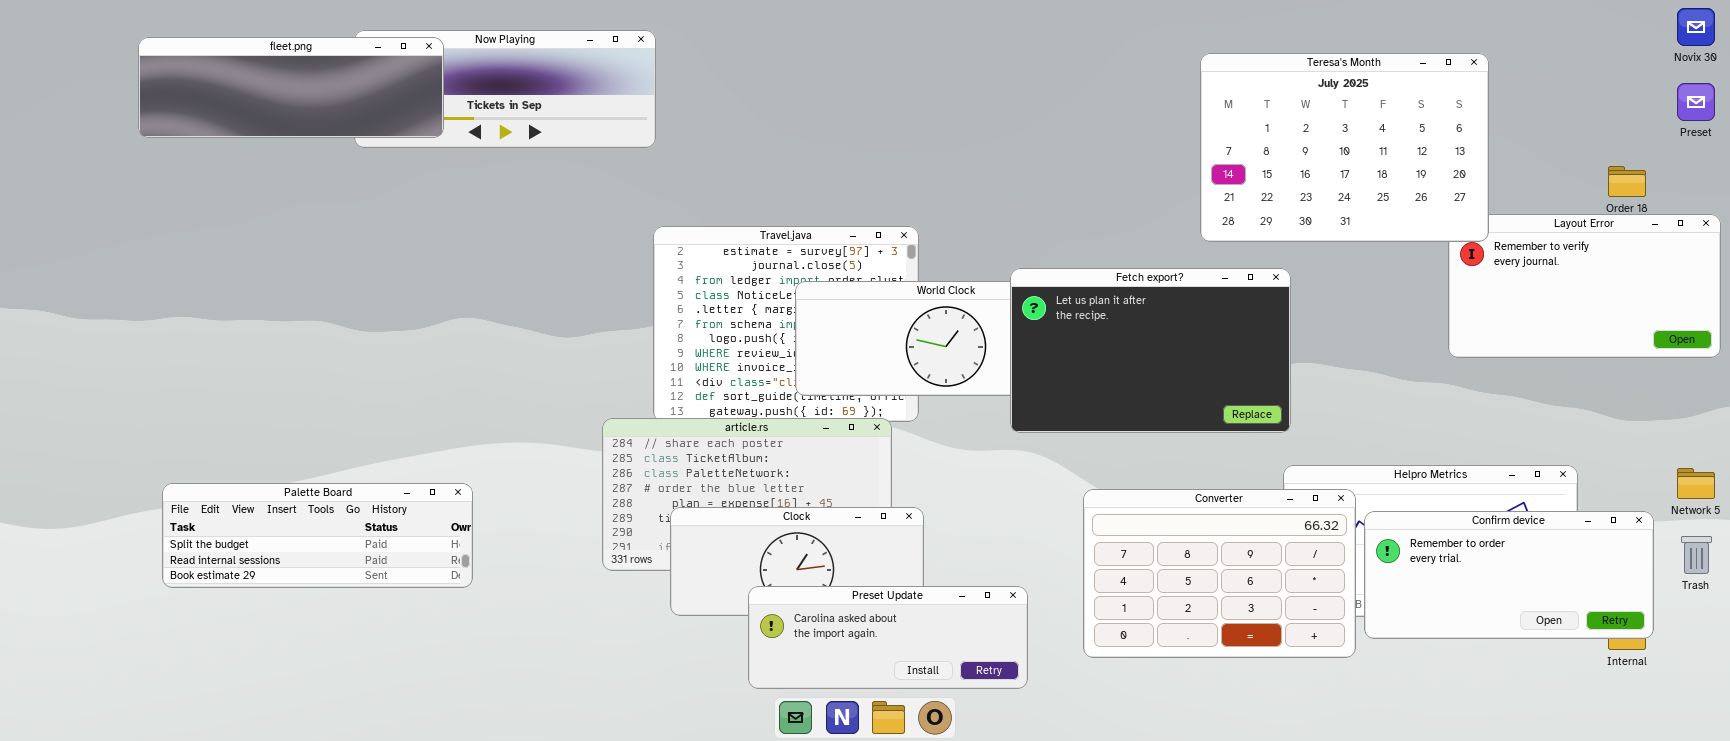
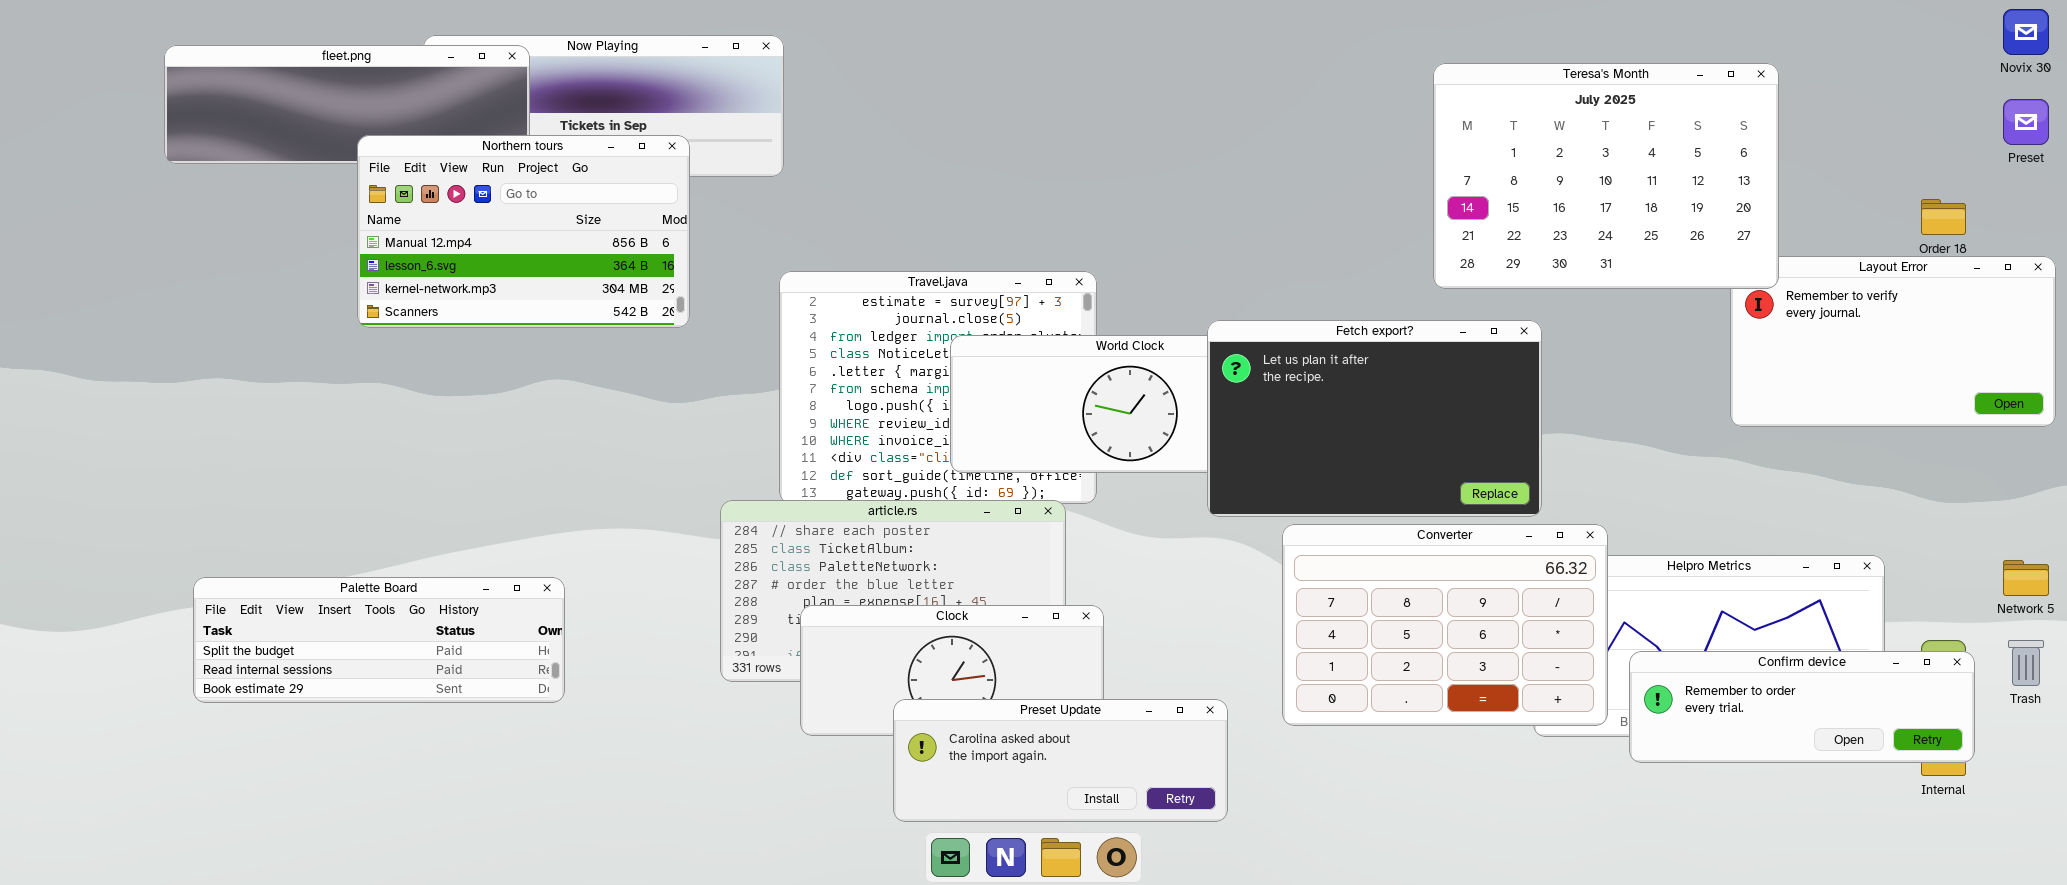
Northern tours: none -> [357,135,690,328], opened
Converter: [1083,489,1356,658] -> [1282,524,1608,726], moved
Confirm device: [1364,511,1654,639] -> [1629,651,1975,763], resized

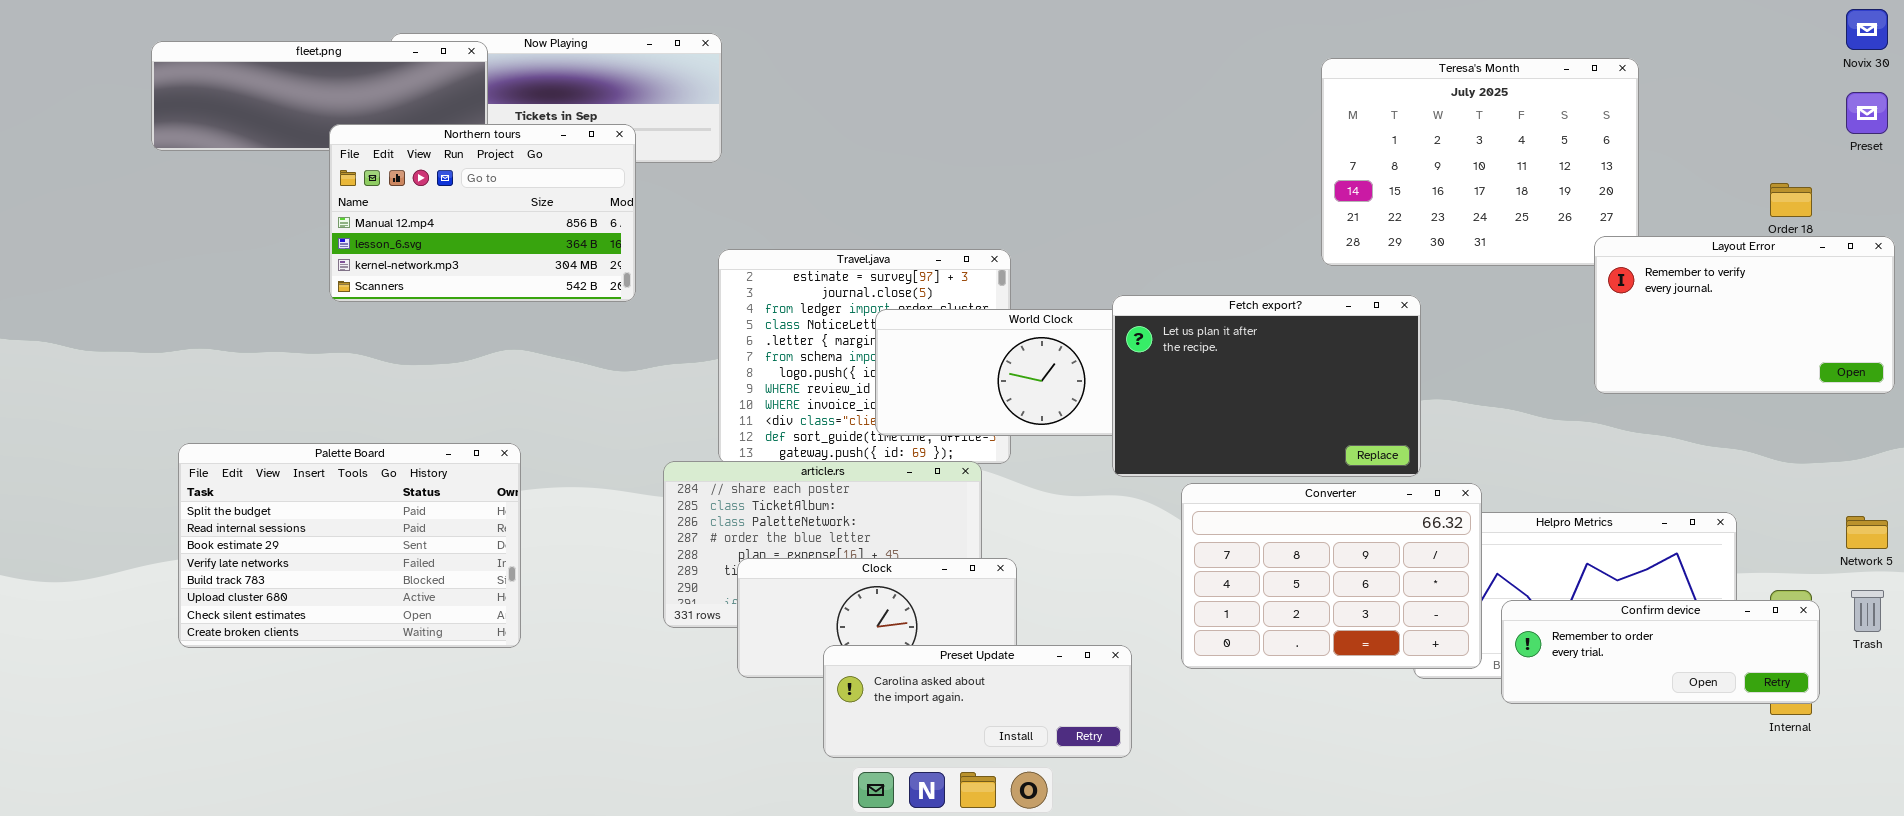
Layout Error: [1730,256,2056,427] -> [1594,236,1895,394], raised
Palette Board: [193,577,565,703] -> [178,443,521,648], resized

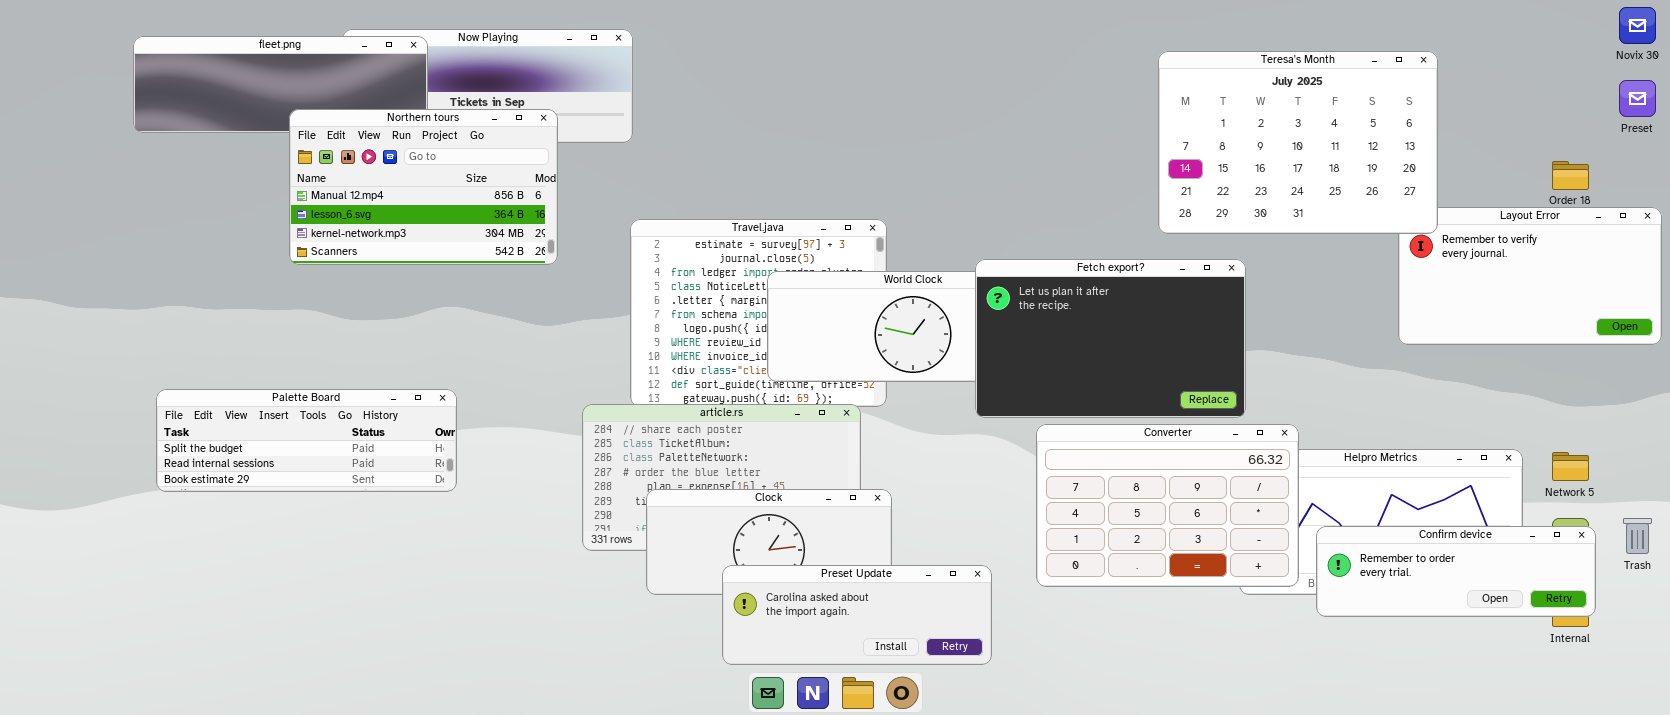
Teresa's Month: [1321,58,1639,266] -> [1158,51,1438,234], raised
Palette Board: [178,443,521,648] -> [156,389,457,492], resized
Network 5: [1846,516,1888,549] -> [1552,452,1589,481], moved

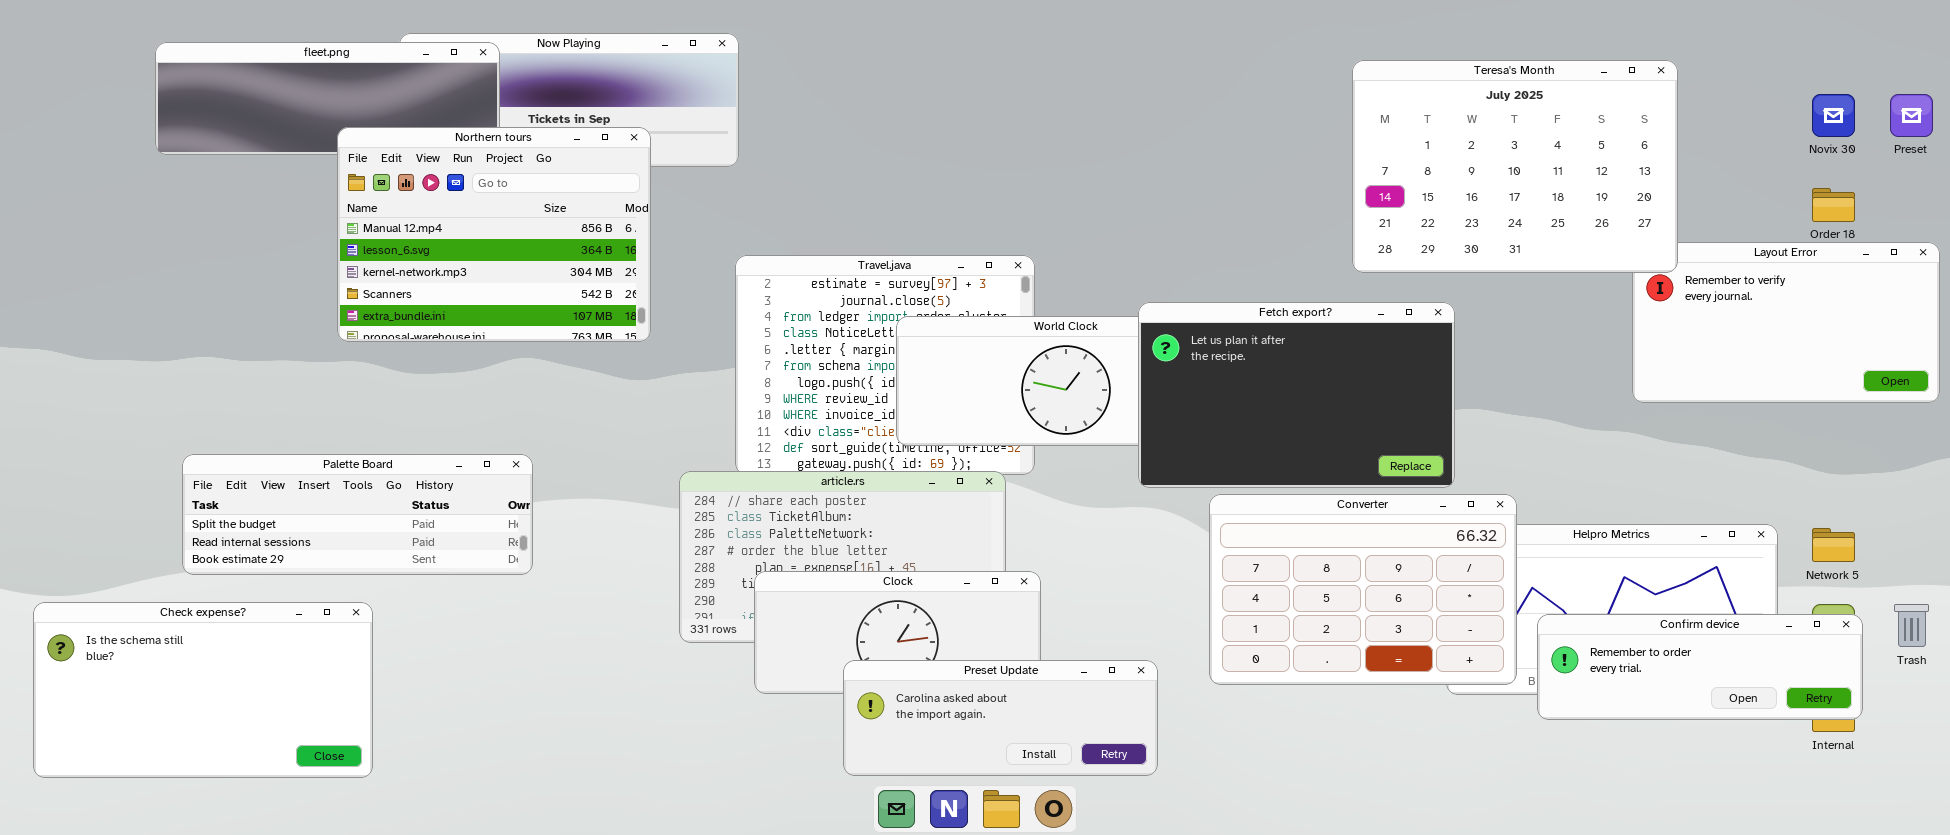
Novix 30: [1619,7,1656,44] -> [1812,94,1855,137], moved
Northern tours: [289,109,558,265] -> [337,127,651,342], resized
Check expense?: none -> [33,602,373,778], opened

